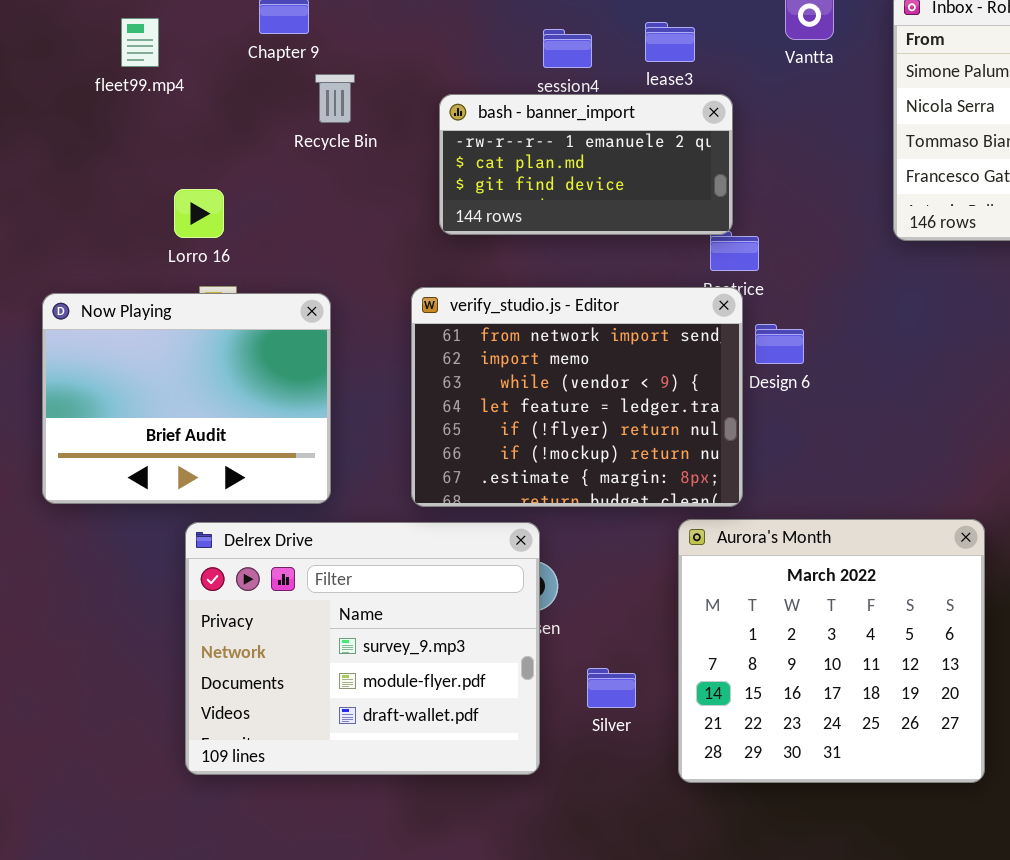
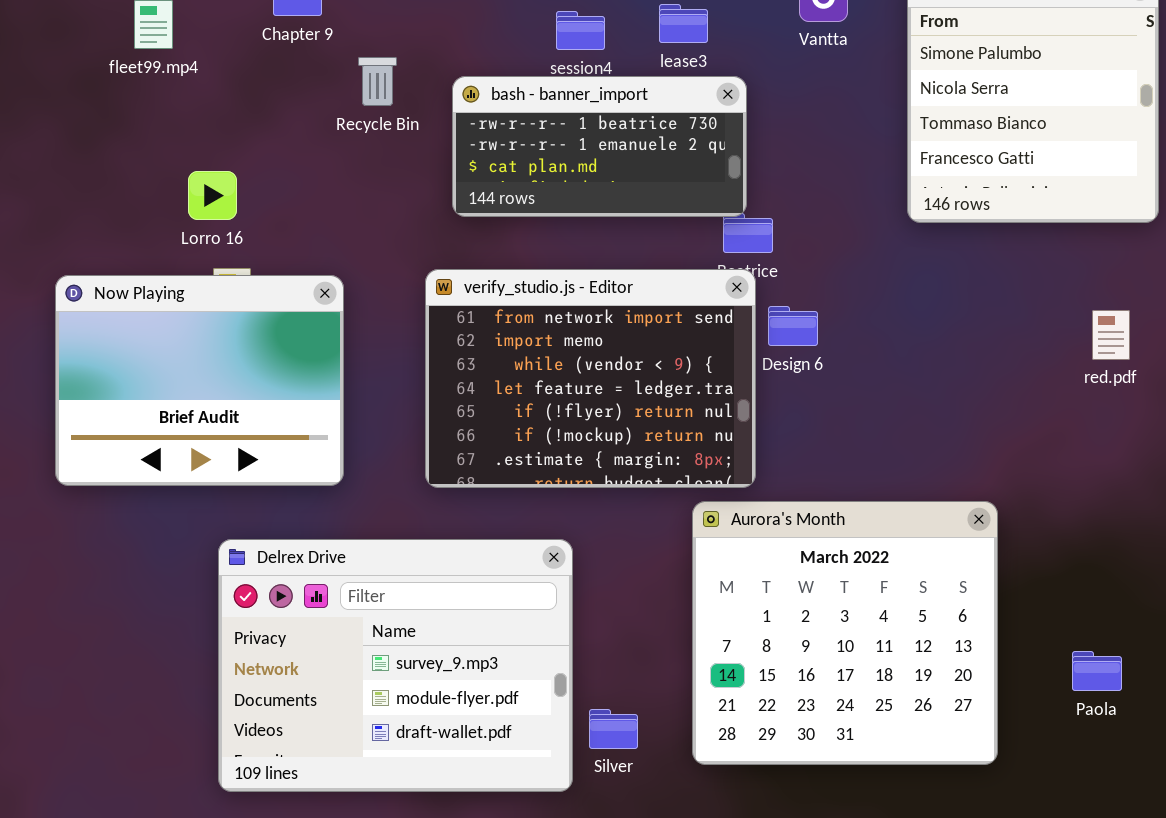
Recycle Bin: [315,74,355,123] -> [358,57,397,106], moved
bash - banner_import: [439,94,733,235] -> [452,76,747,217], scrolled up 1 row
Delrex Drive: [185,522,540,775] -> [218,539,573,792], moved
Silver: [587,668,636,708] -> [589,709,638,749], moved

